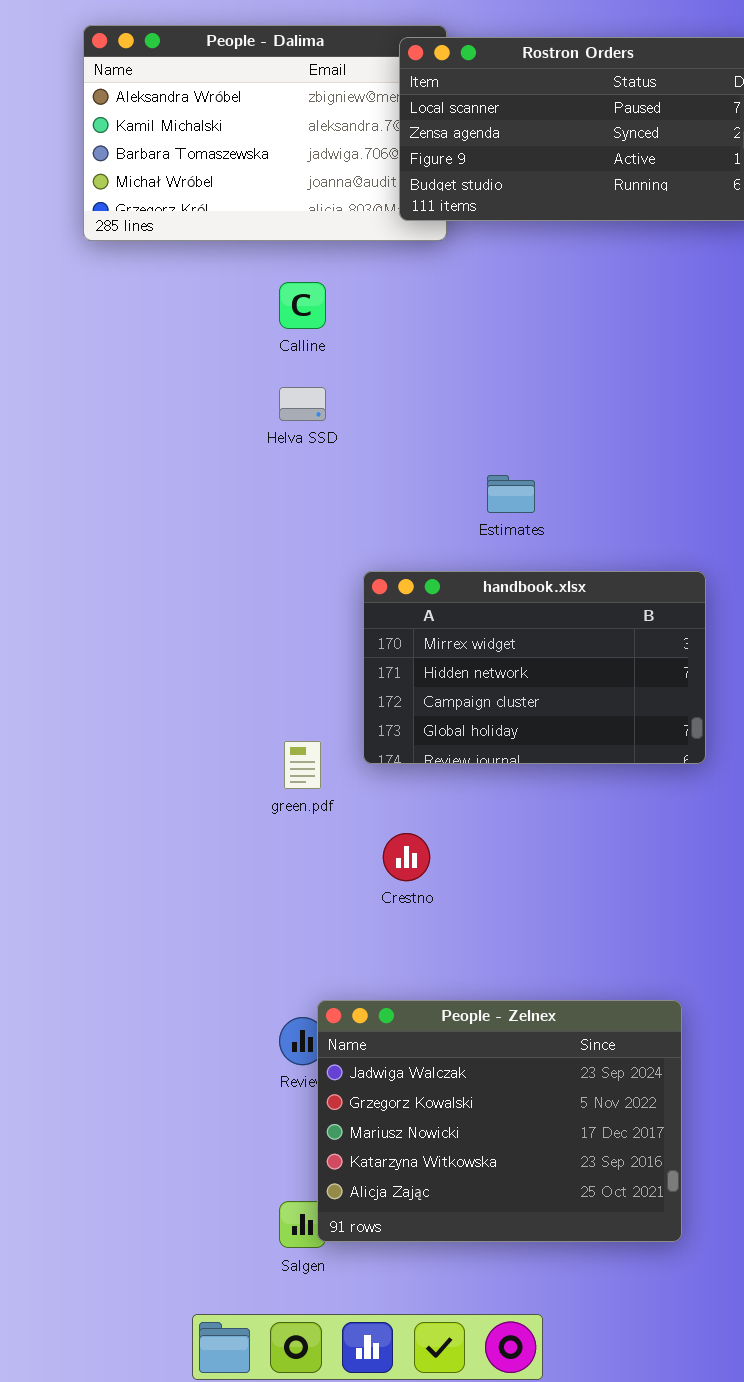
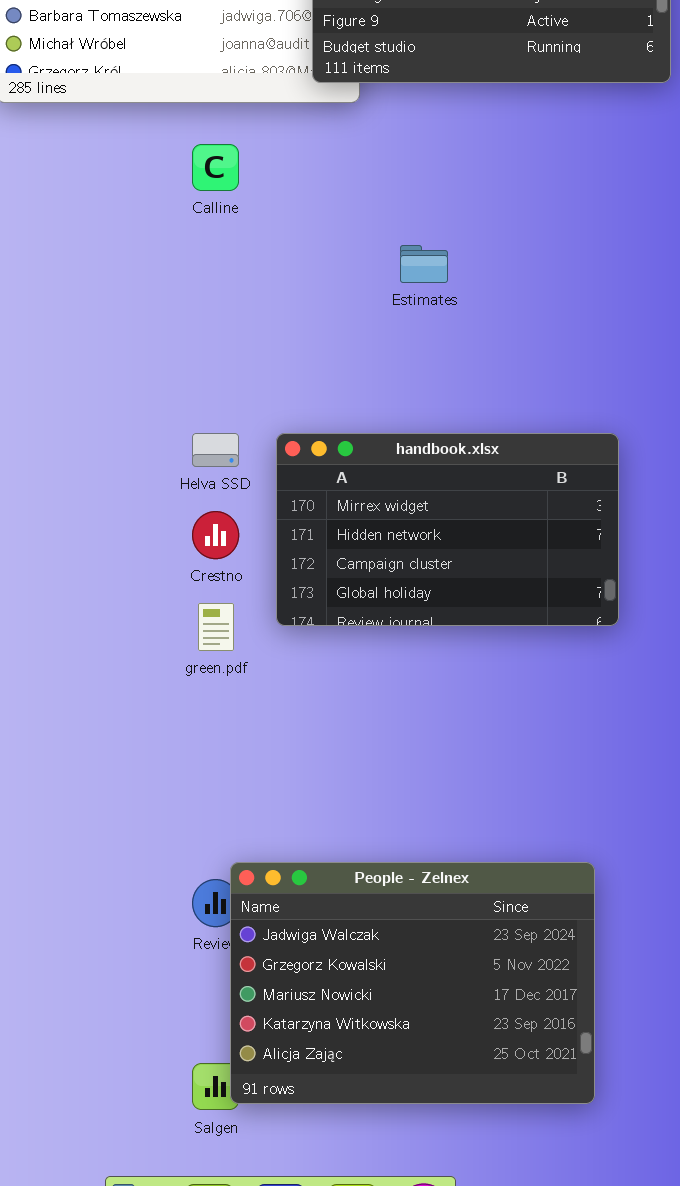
Helva SSD: [279,387,326,421] -> [192,433,239,467], moved
Estimates: [487,475,535,513] -> [400,245,448,283], moved
Crestno: [383,833,430,881] -> [192,511,239,559], moved

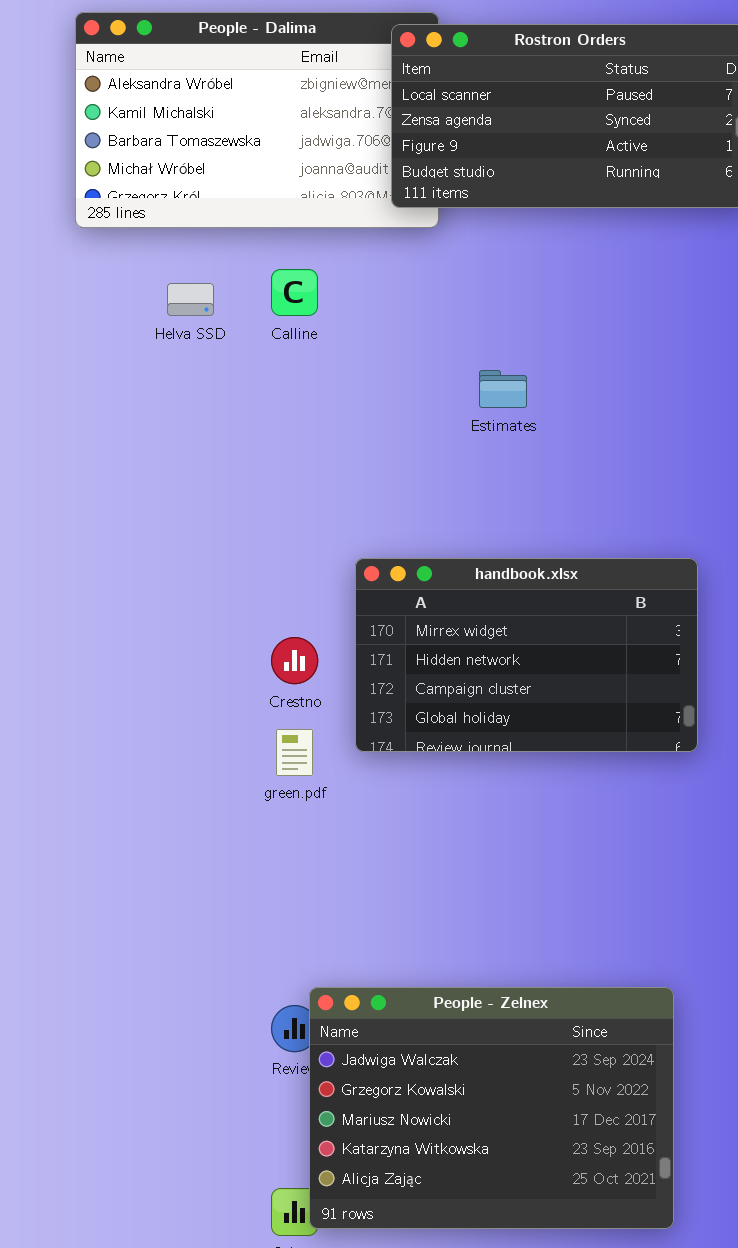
Helva SSD: [192,433,239,467] -> [167,283,214,316], moved

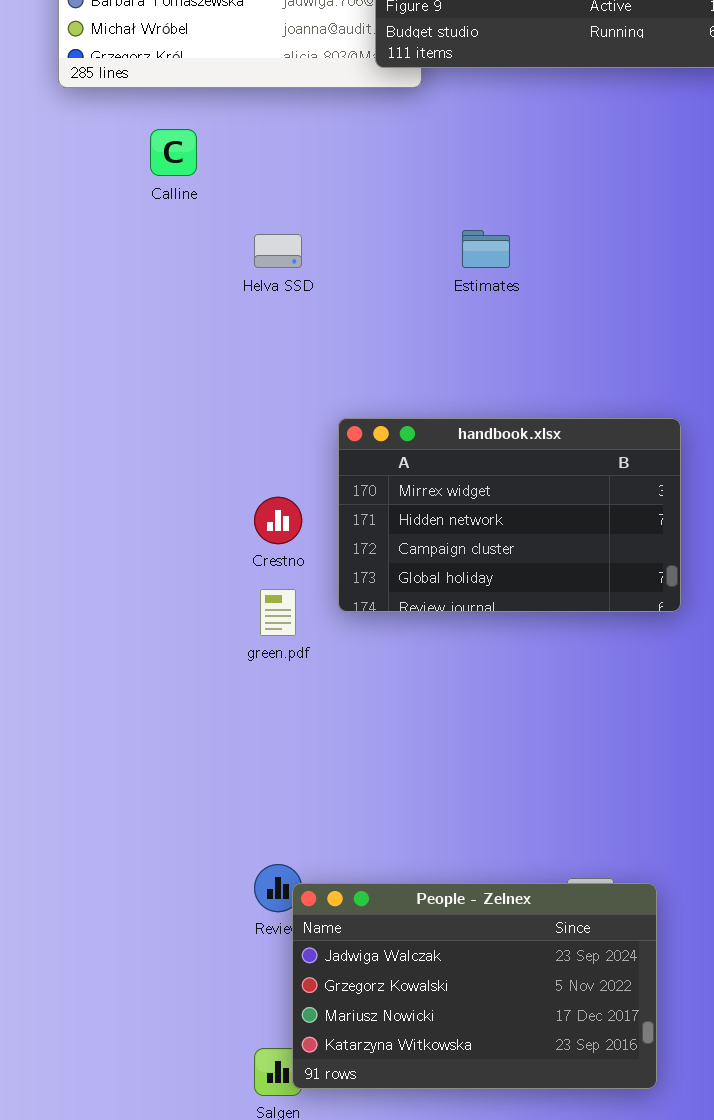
Calline: [271,269,318,316] -> [150,129,197,176], moved
Helva SSD: [167,283,214,316] -> [254,234,302,268], moved
People - Zelnex: [309,987,674,1229] -> [292,883,657,1089], resized

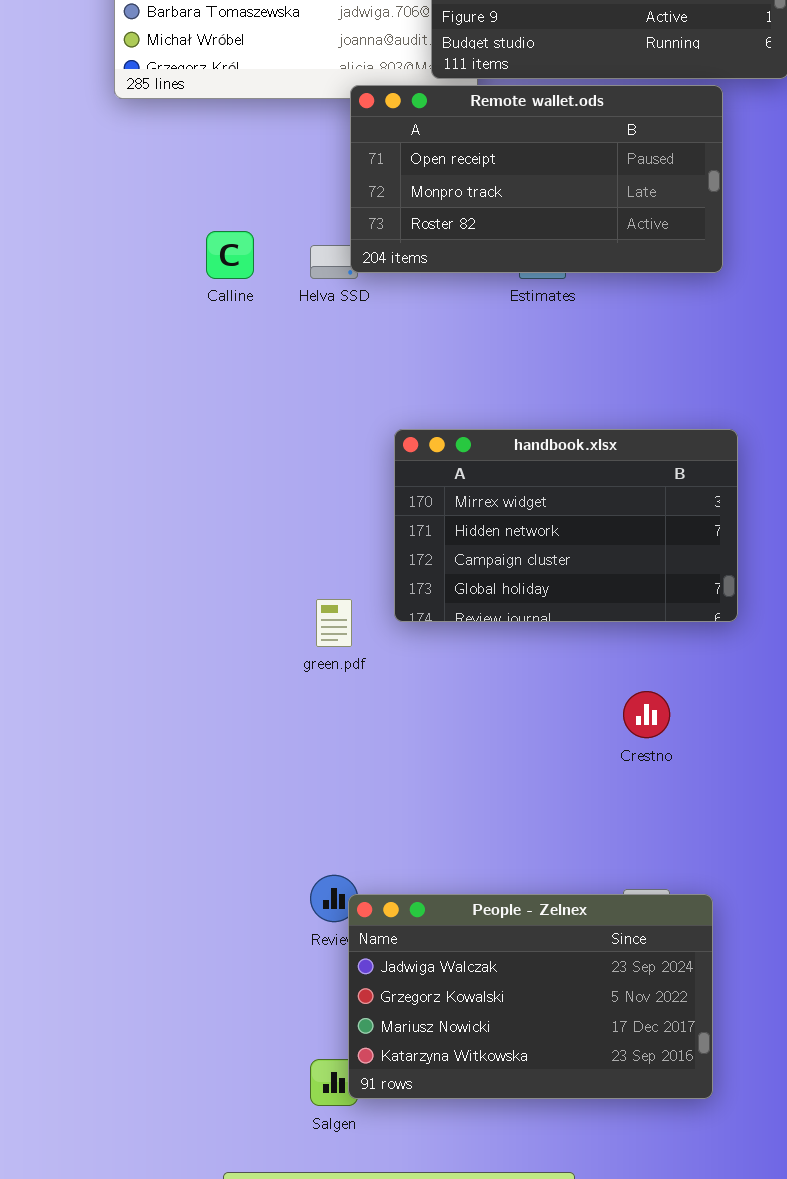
Remote wallet.ods: none -> [350,85,723,273], opened
Calline: [150,129,197,176] -> [206,231,254,279], moved
Crestno: [254,497,302,544] -> [623,691,670,738], moved

